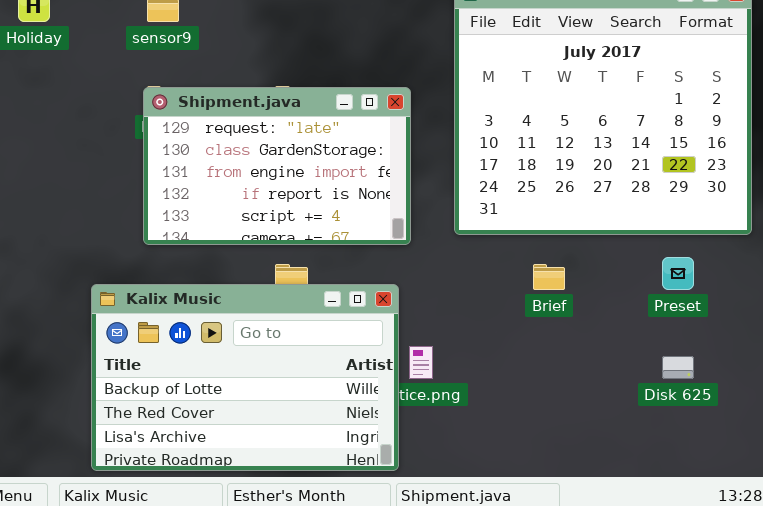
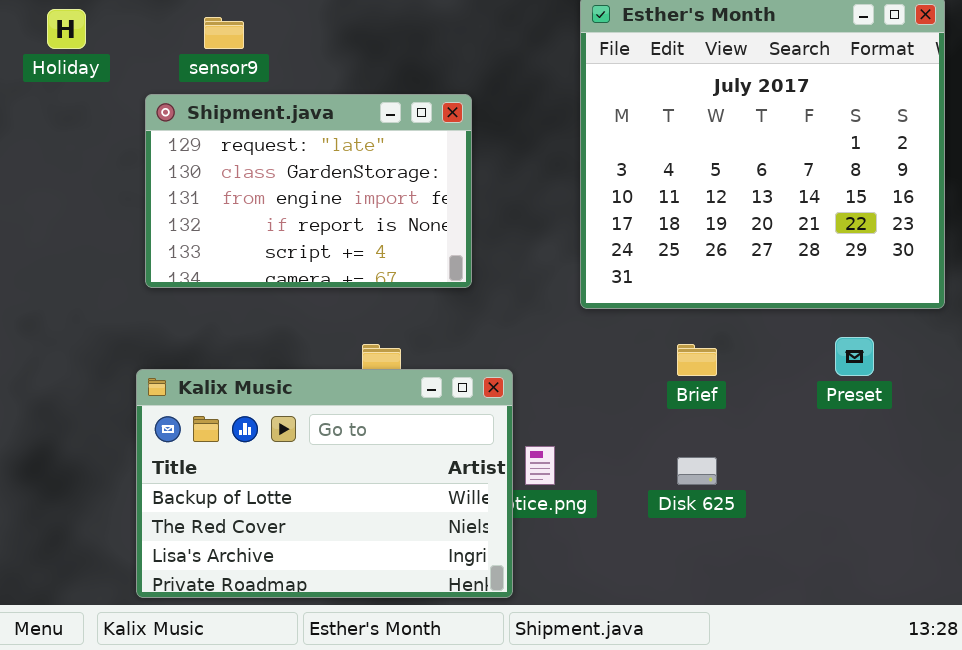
Shipment.java: [143,87,411,245] -> [145,94,472,288], moved
Disk 625: [662,356,694,379] -> [677,457,717,485], moved

